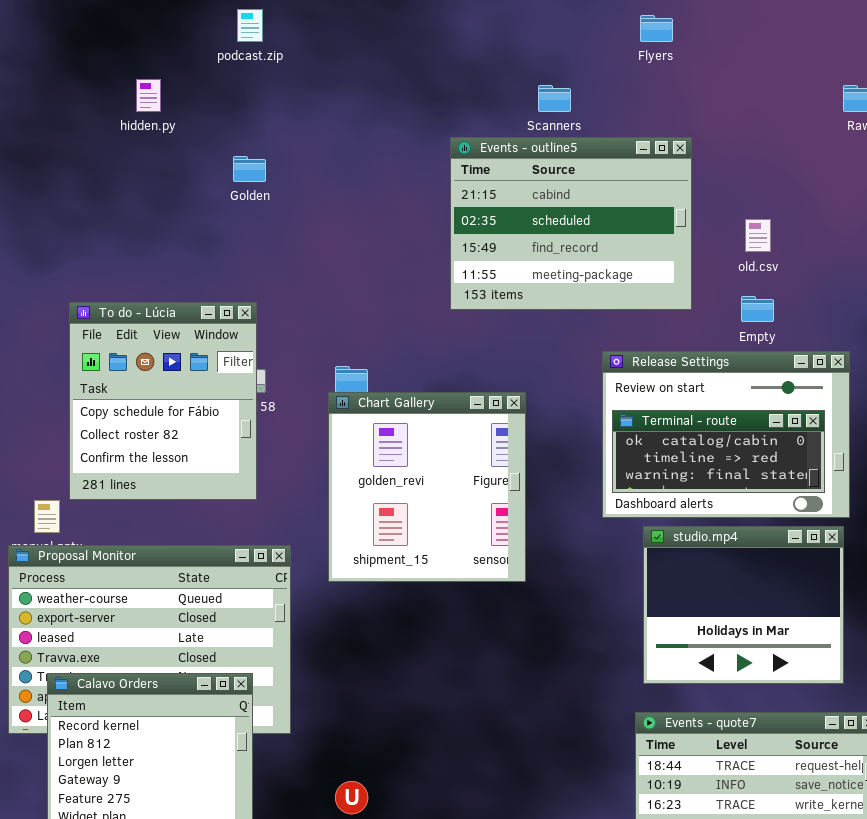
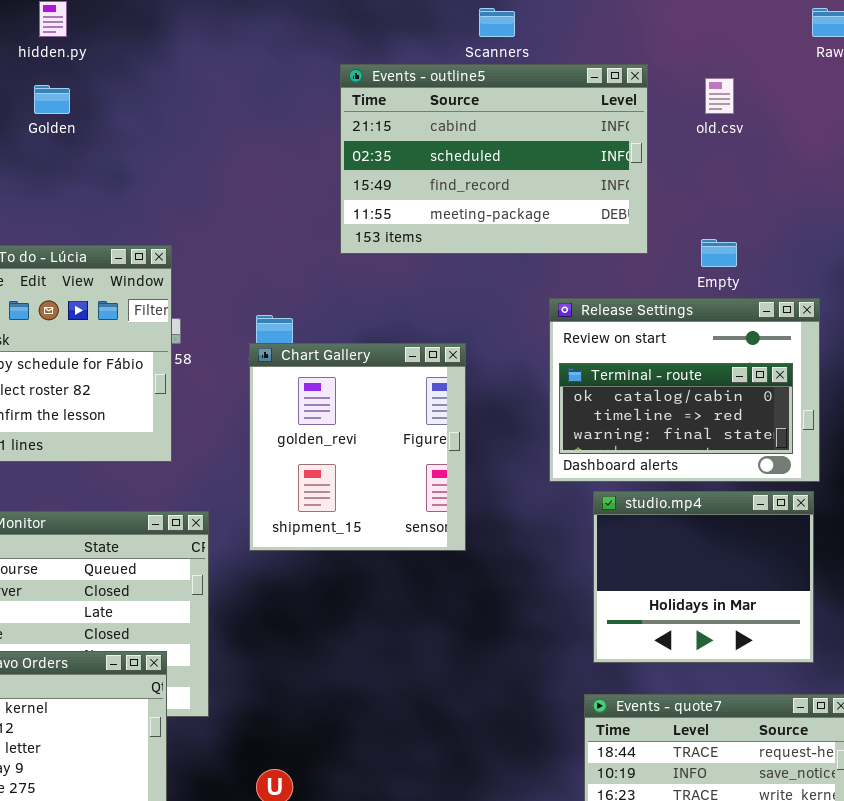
Events - outline5: [450,137,692,310] -> [340,64,648,254], resized
Golden: [233,156,266,182] -> [34,85,70,114], moved
old.csv: [745,219,771,252] -> [705,78,734,114], moved

